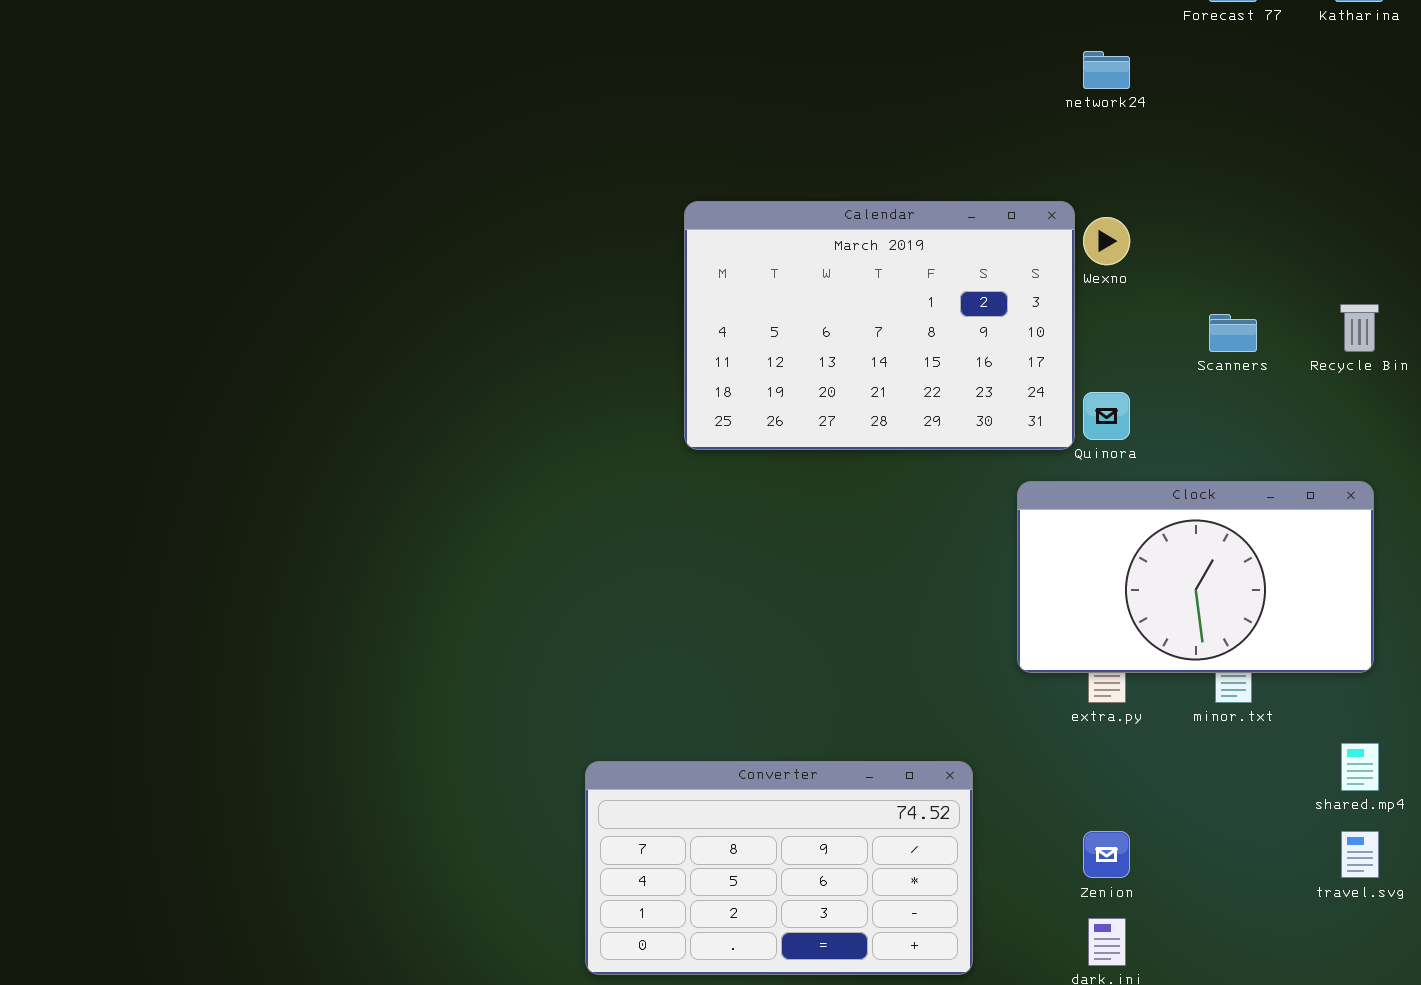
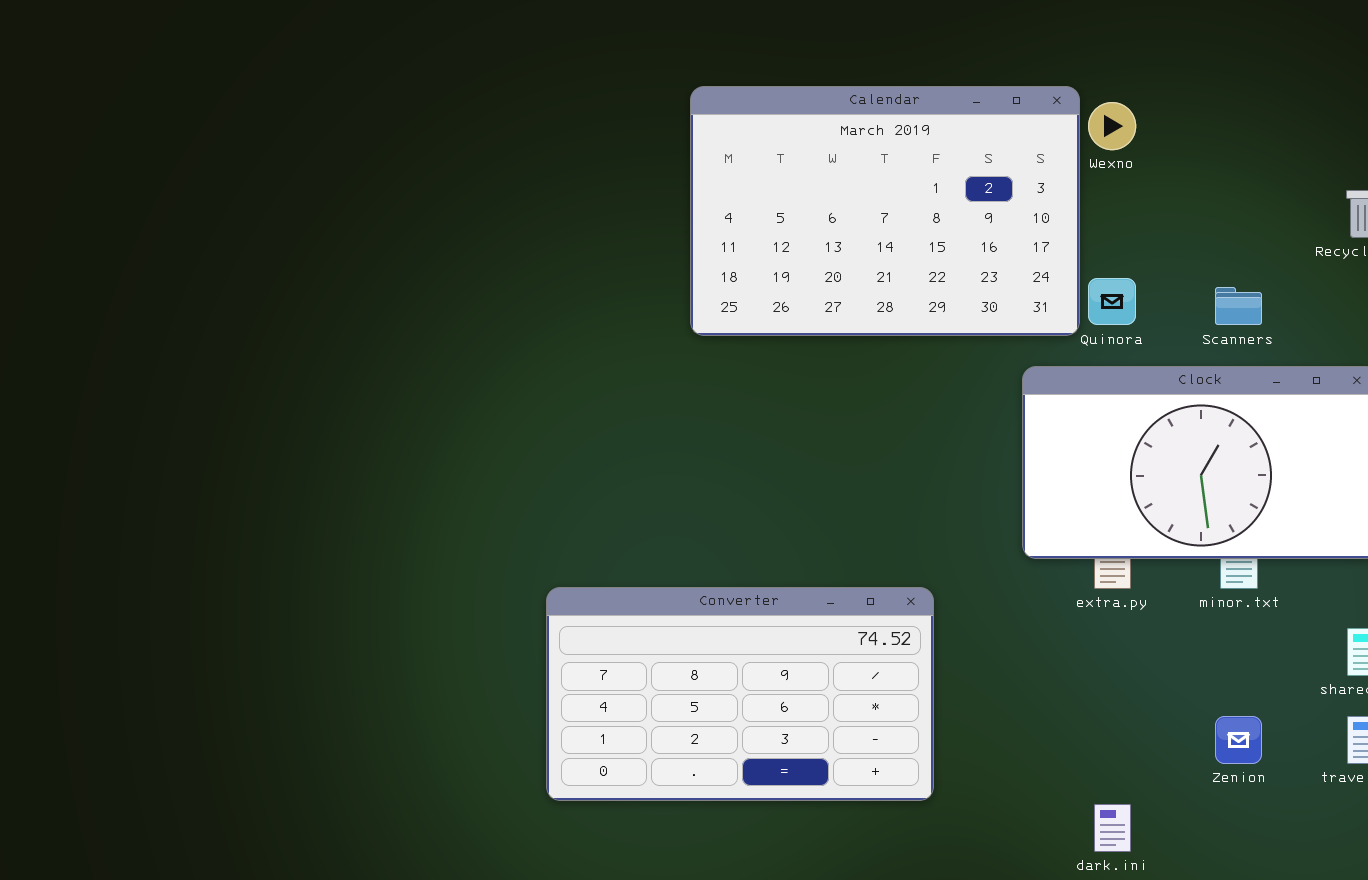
Scanners: [1209,314,1257,352] -> [1215,287,1262,325], moved
Converter: [585,761,973,975] -> [546,587,934,801], moved
Zenion: [1083,831,1130,878] -> [1215,716,1262,764], moved

